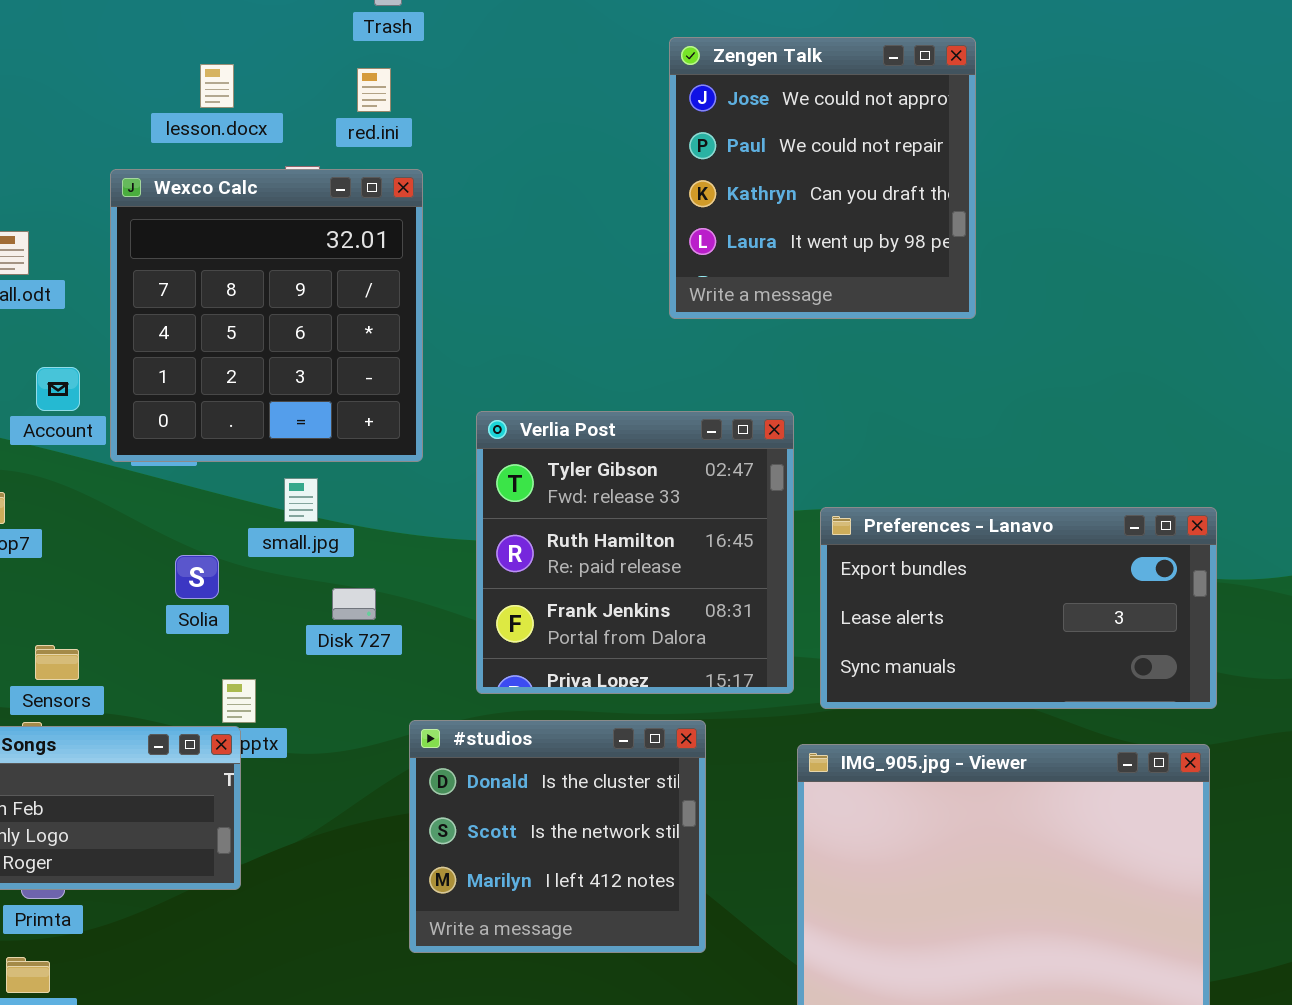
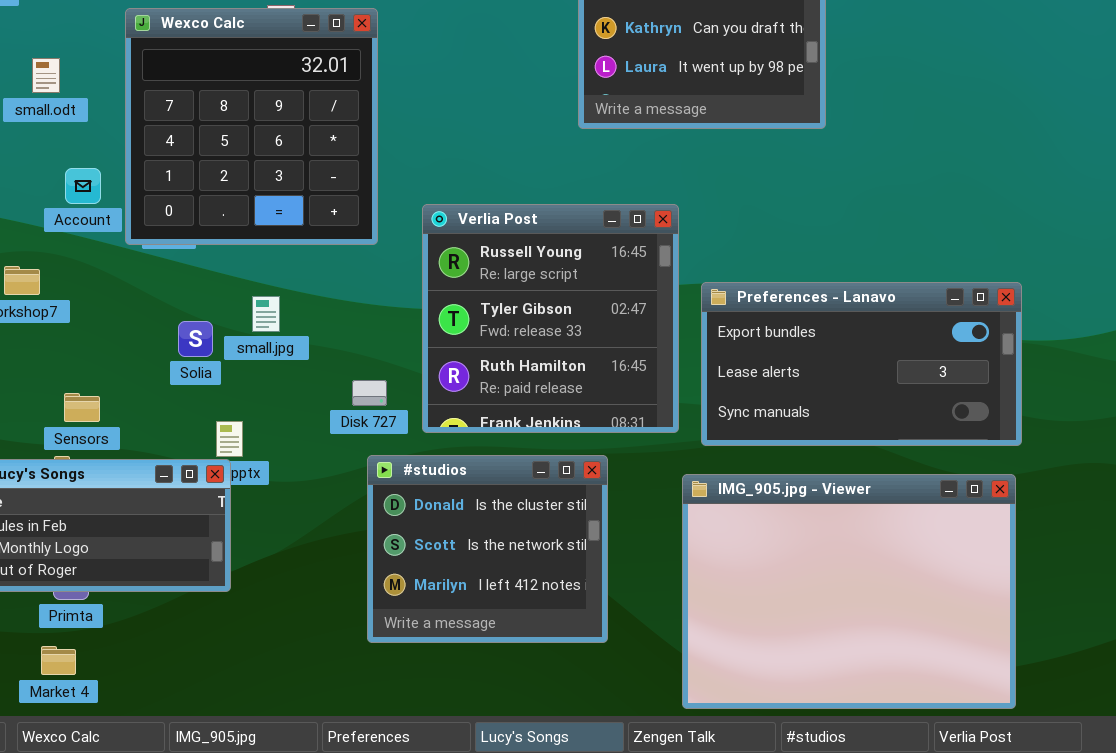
Verlia Post: [476,411,794,694] -> [422,204,679,433], scrolled up 1 row
small.jpg: [284,478,318,522] -> [252,296,280,332], moved
Disk 727: [332,588,376,620] -> [352,380,387,406], moved

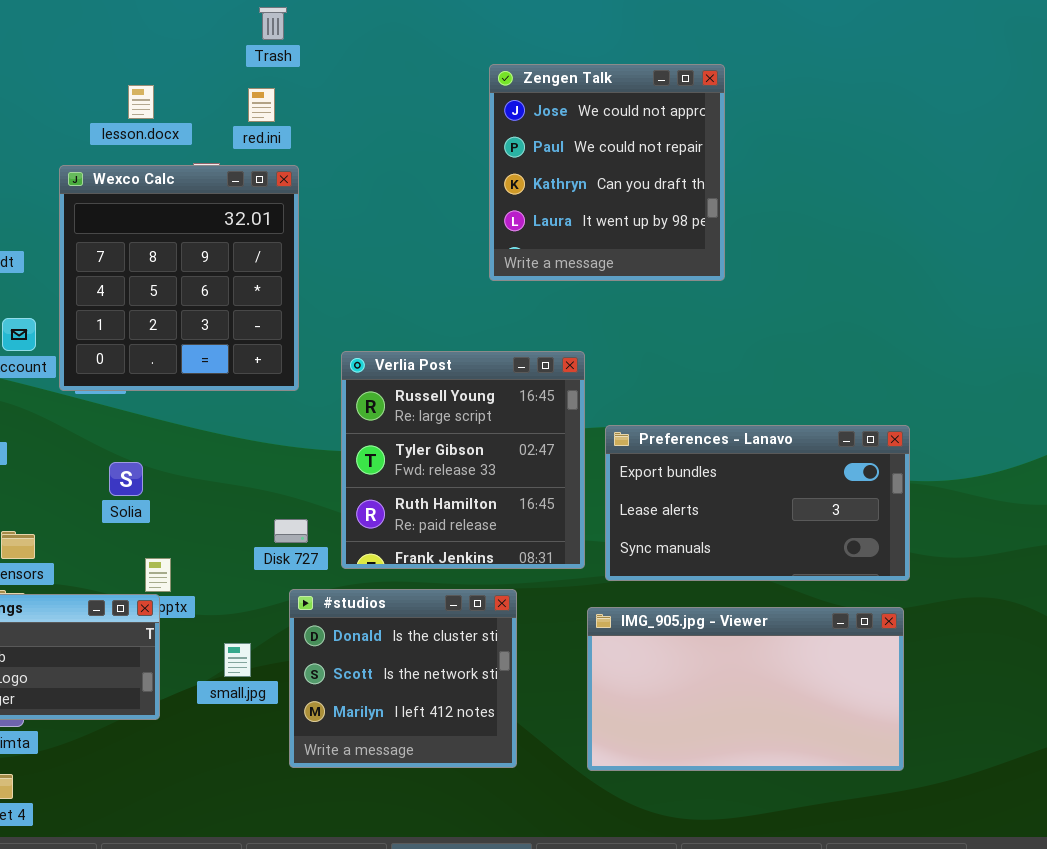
small.jpg: [252,296,280,332] -> [224,643,251,677], moved
IMG_905.jpg - Viewer: [682,474,1016,709] -> [587,607,904,771], resized

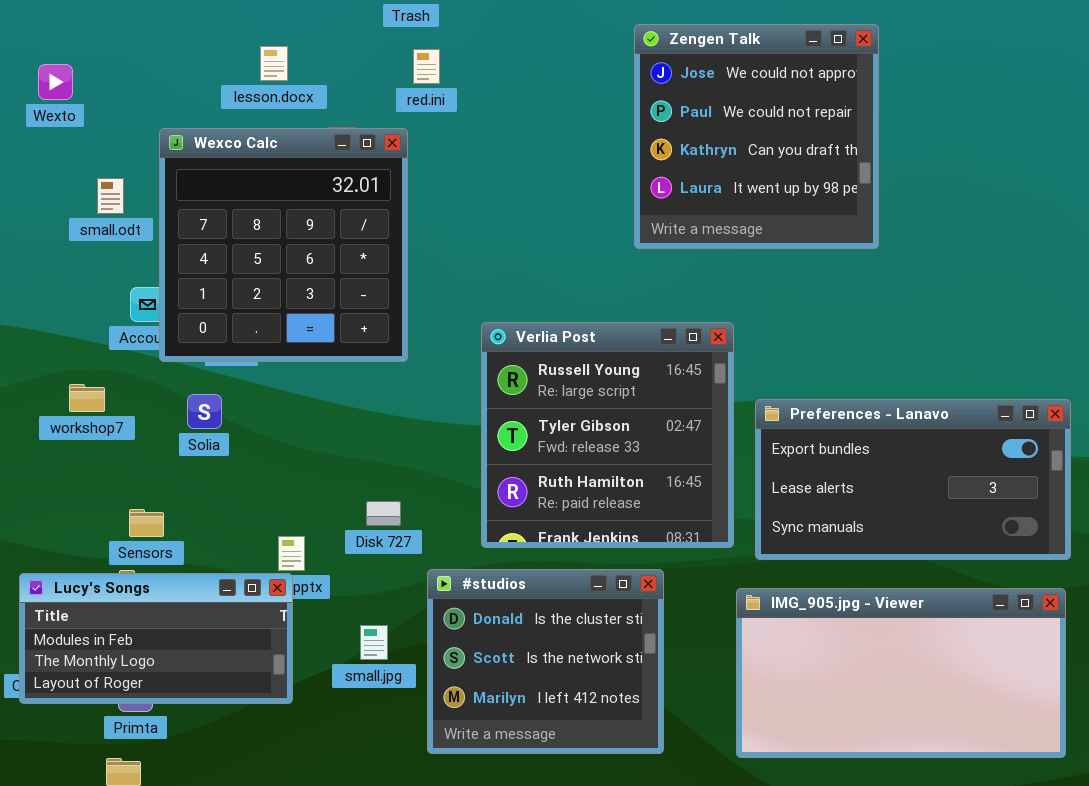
red.ini: [248,88,275,122] -> [413,49,440,84], moved
Wexco Calc: [59,165,299,391] -> [159,128,408,362], moved
Solia: [109,462,143,496] -> [187,394,222,429], moved
Disk 727: [274,519,308,543] -> [366,501,401,526], moved

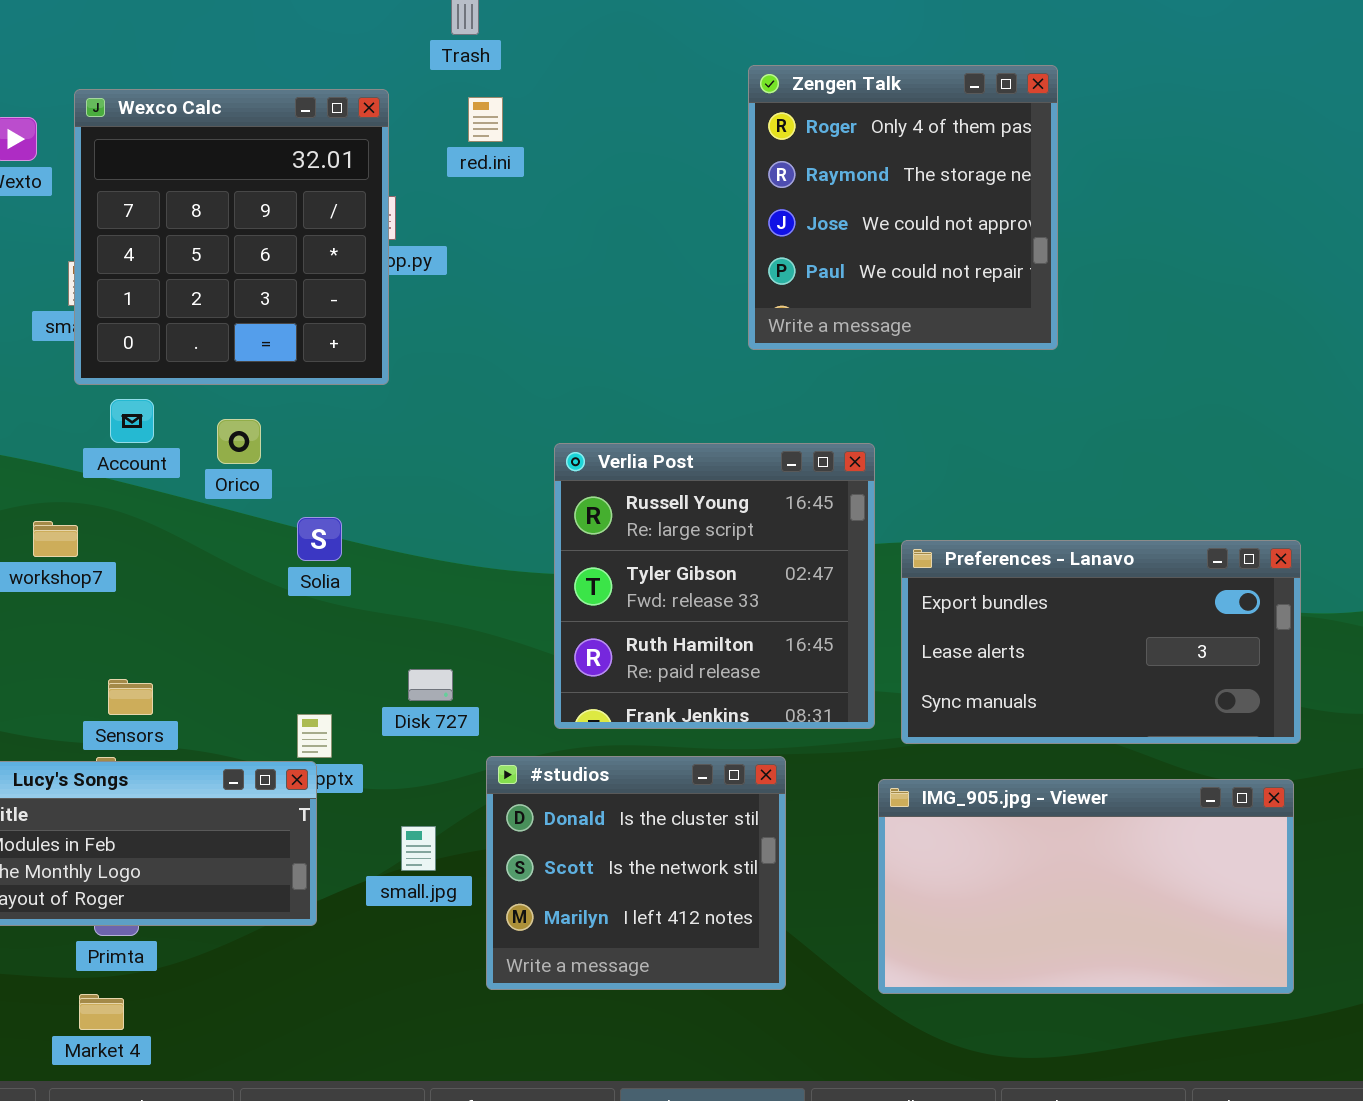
Zengen Talk: [634,24,879,249] -> [748,65,1058,350], scrolled up 2 rows
Wexco Calc: [159,128,408,362] -> [74,89,389,385], moved
Solia: [187,394,222,429] -> [297,517,342,561], moved

